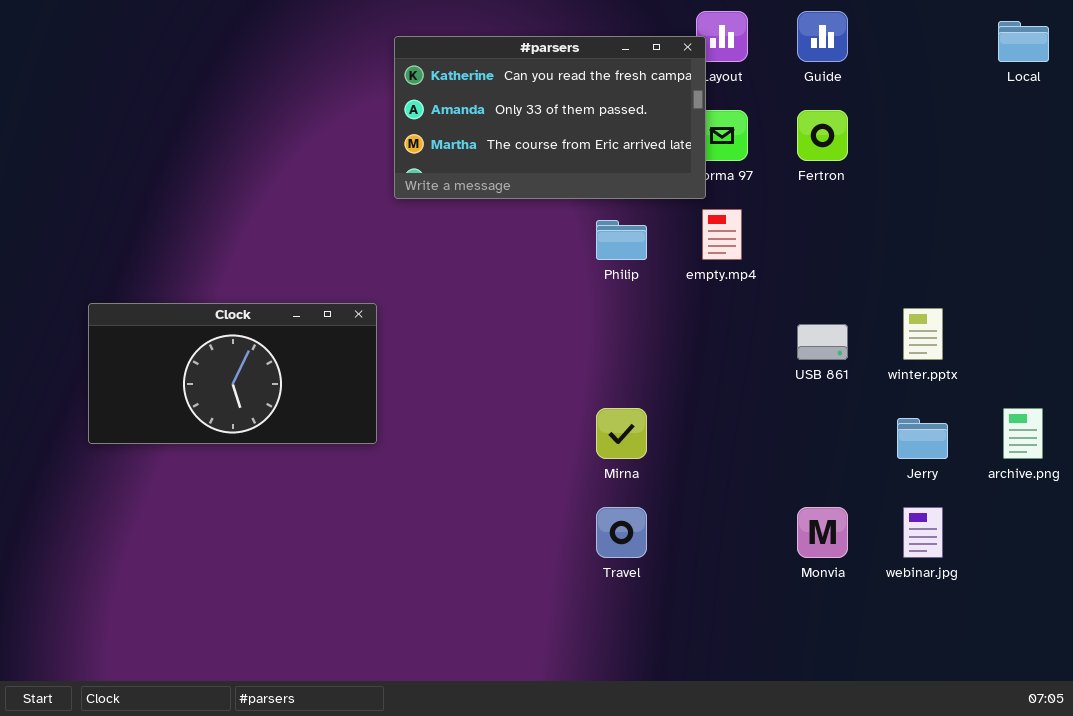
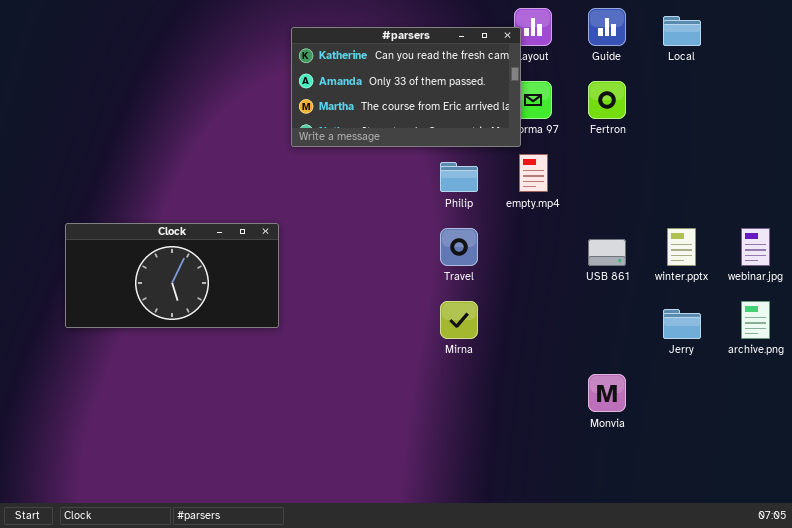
Local: [998,21,1049,62] -> [663,16,701,46], moved
Travel: [596,507,647,558] -> [440,228,478,266], moved
webinar.jpg: [903,507,943,558] -> [741,228,770,266], moved

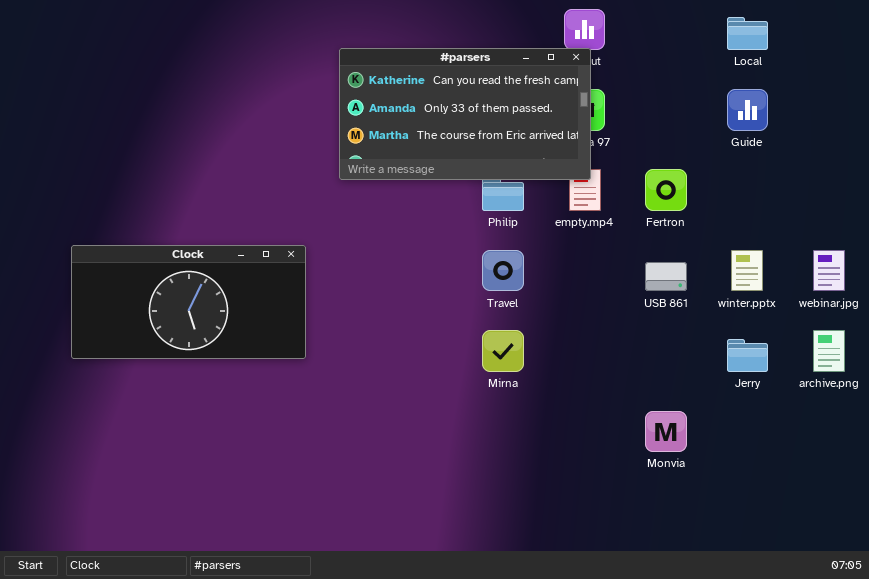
Guide: [588,8,626,46] -> [727,89,768,131], moved
#parsers: [291,27,521,147] -> [339,48,591,180], moved
Fertron: [588,81,626,119] -> [645,169,687,211], moved

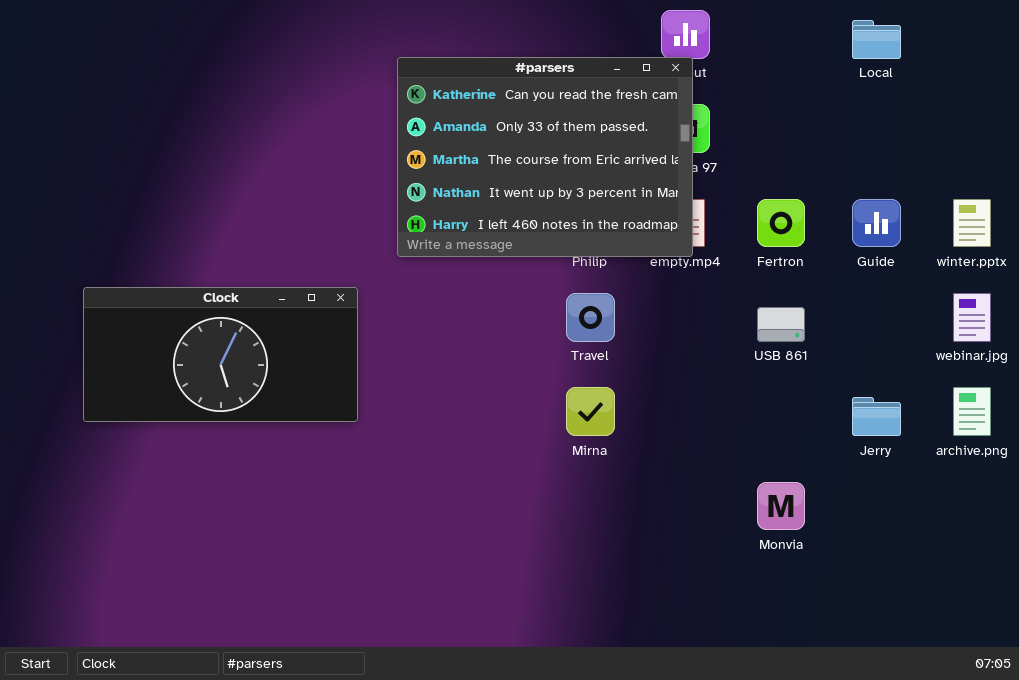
#parsers: [339,48,591,180] -> [397,57,693,257], resized
Guide: [727,89,768,131] -> [852,199,901,247], moved
winter.pptx: [731,250,763,291] -> [953,199,991,247], moved

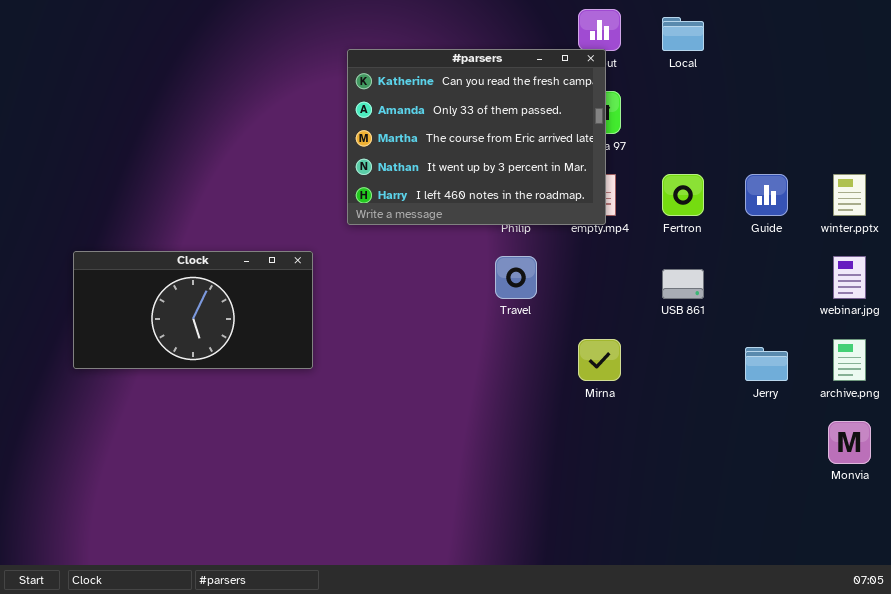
Local: [852,20,901,59] -> [662,17,704,51], moved
Mirna: [566,387,615,436] -> [578,339,621,381], moved
Monvia: [757,482,805,530] -> [828,421,871,464], moved

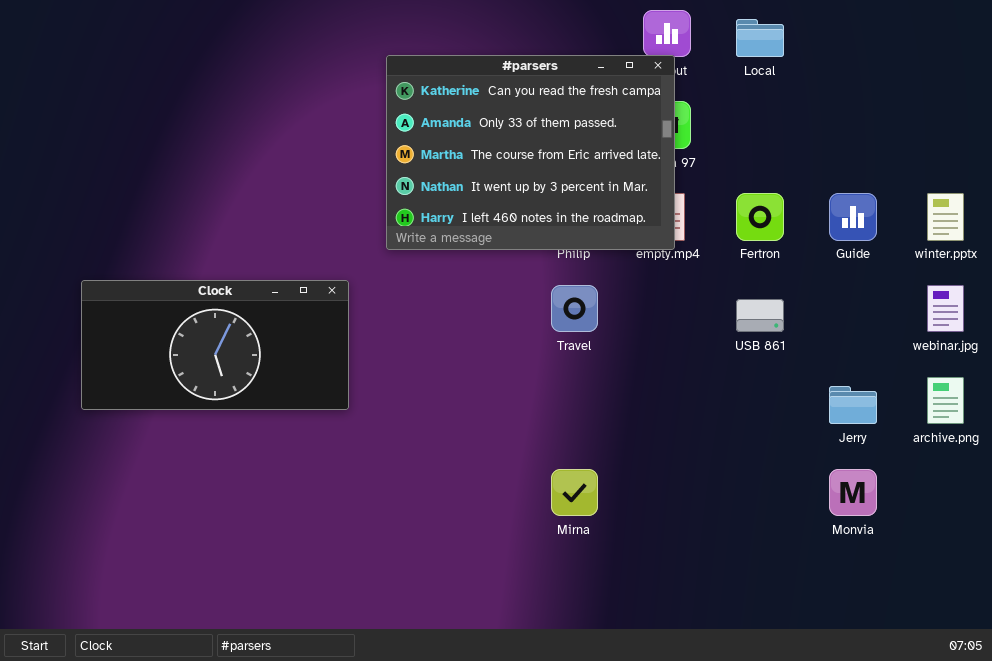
Mirna: [578,339,621,381] -> [551,469,598,516], moved
Monvia: [828,421,871,464] -> [829,469,877,516], moved

